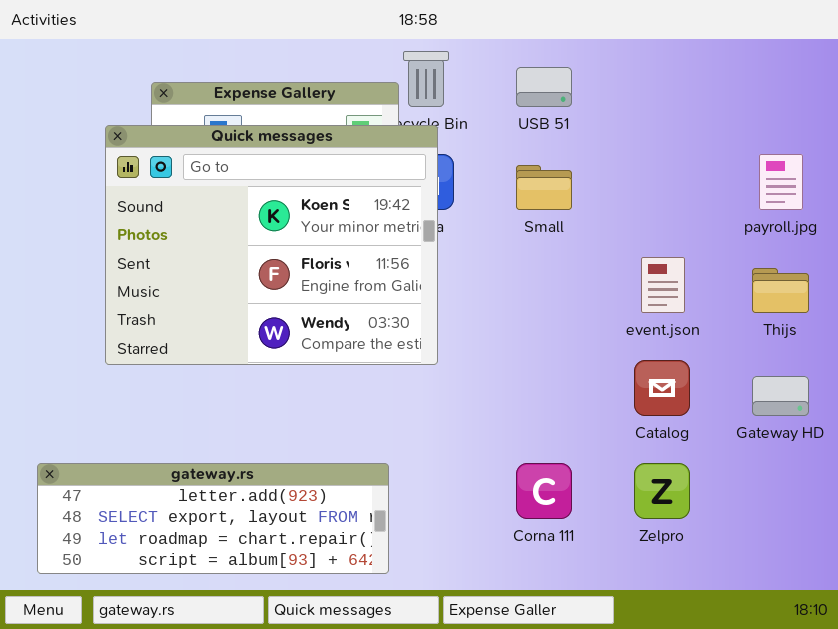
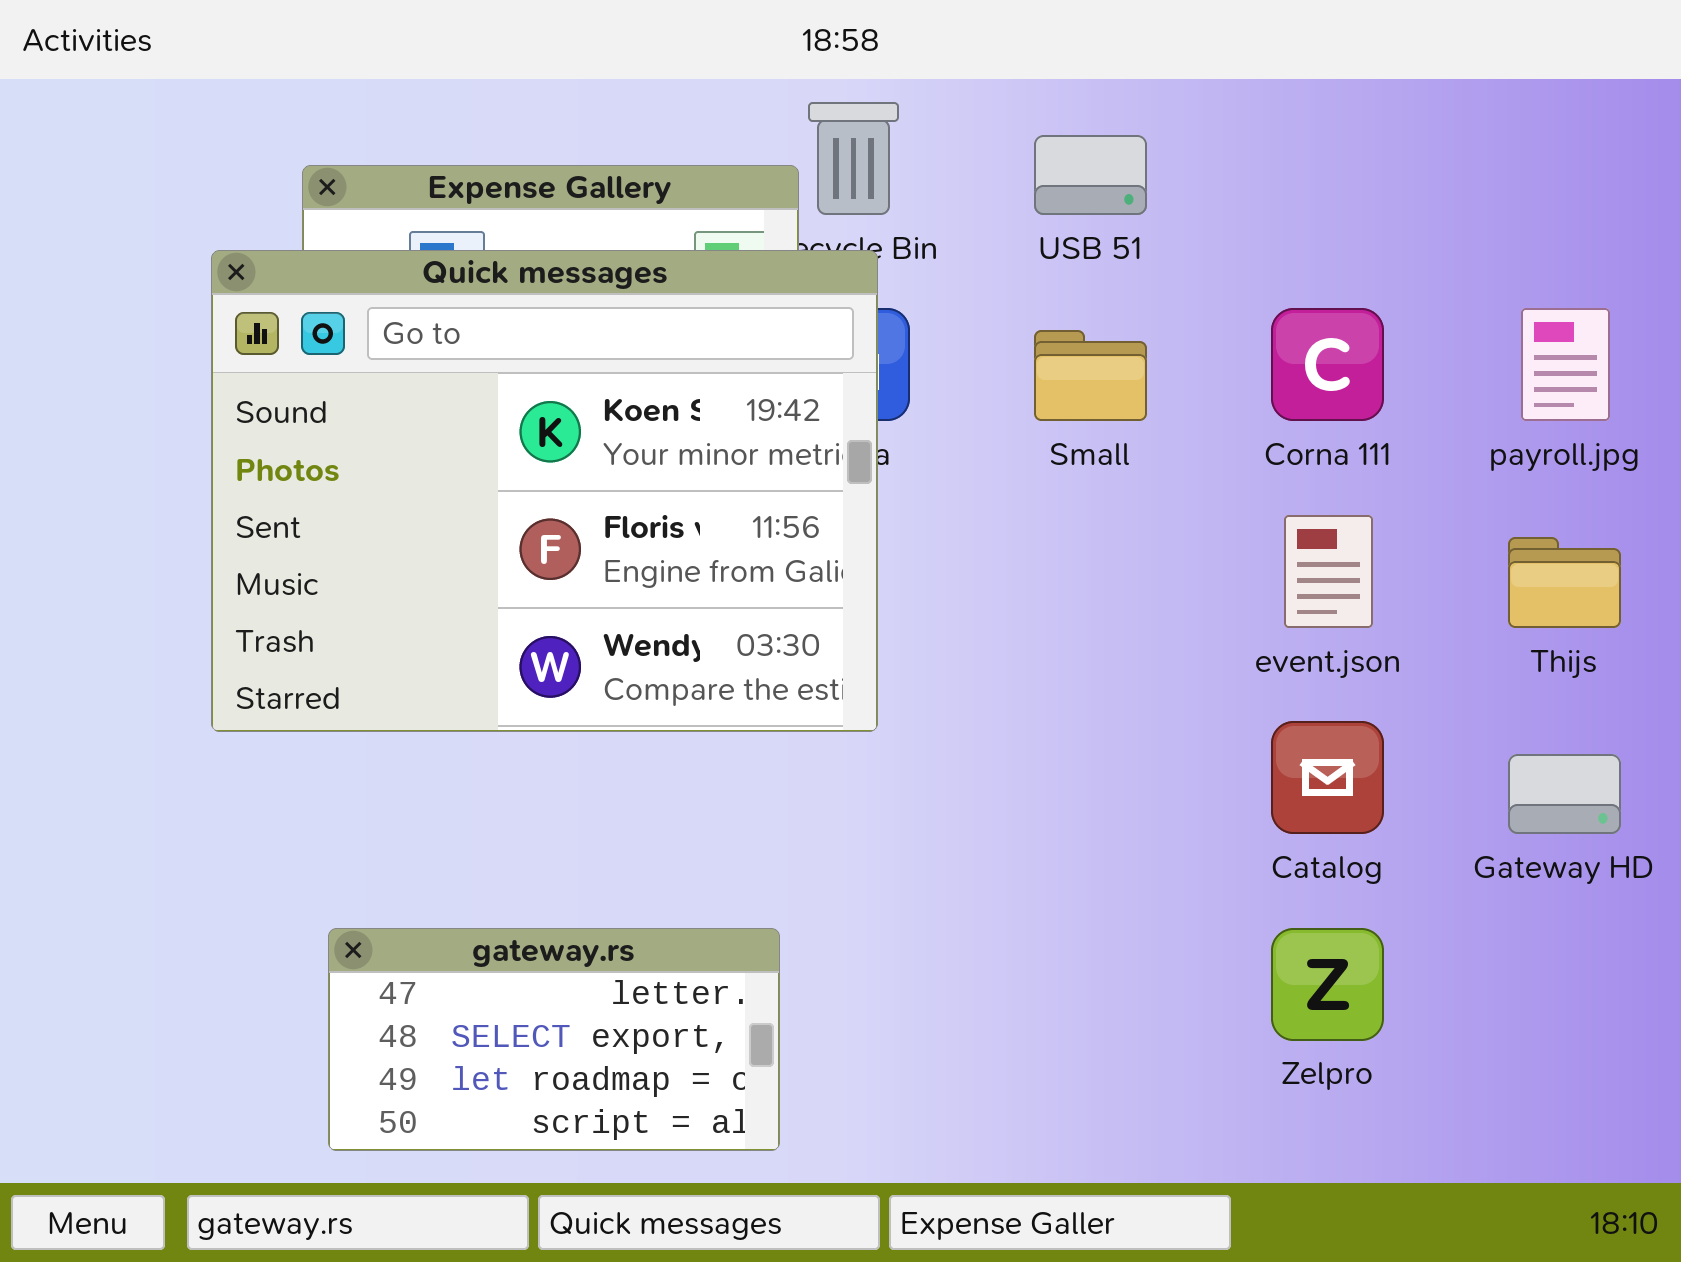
gateway.rs: [37,463,389,574] -> [328,928,780,1151], resized
Corna 111: [516,463,572,519] -> [1271,308,1384,421], moved

